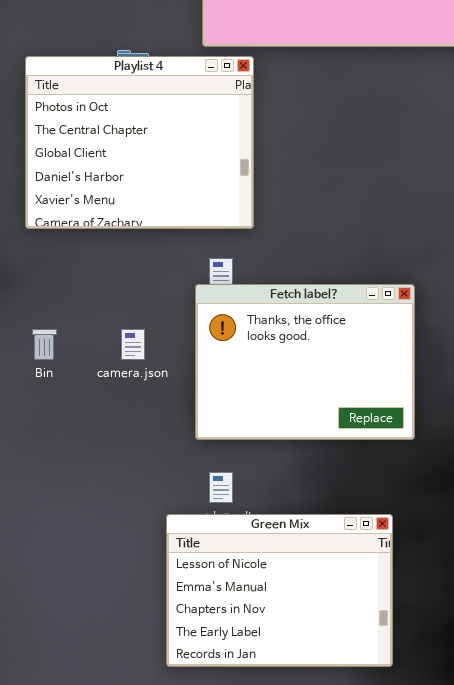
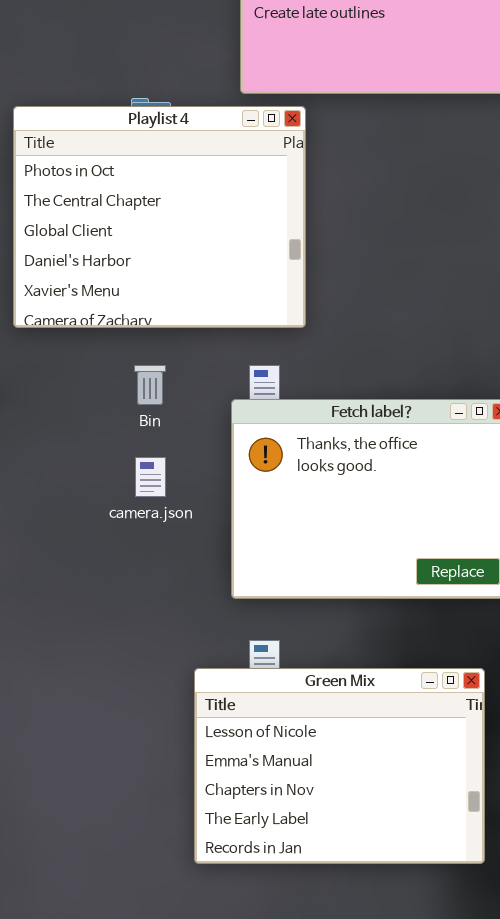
Bin: [32,329,57,360] -> [134,365,166,405], moved
Green Mix: [166,514,393,667] -> [194,668,485,864], moved

